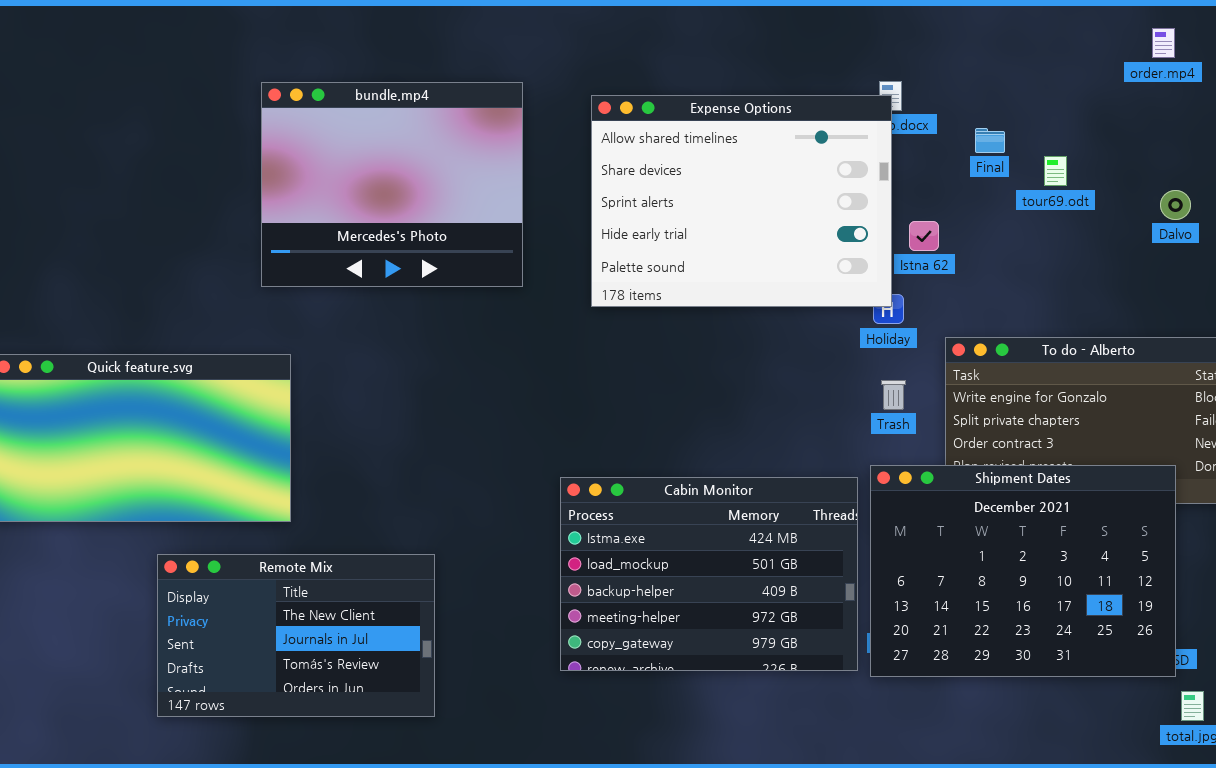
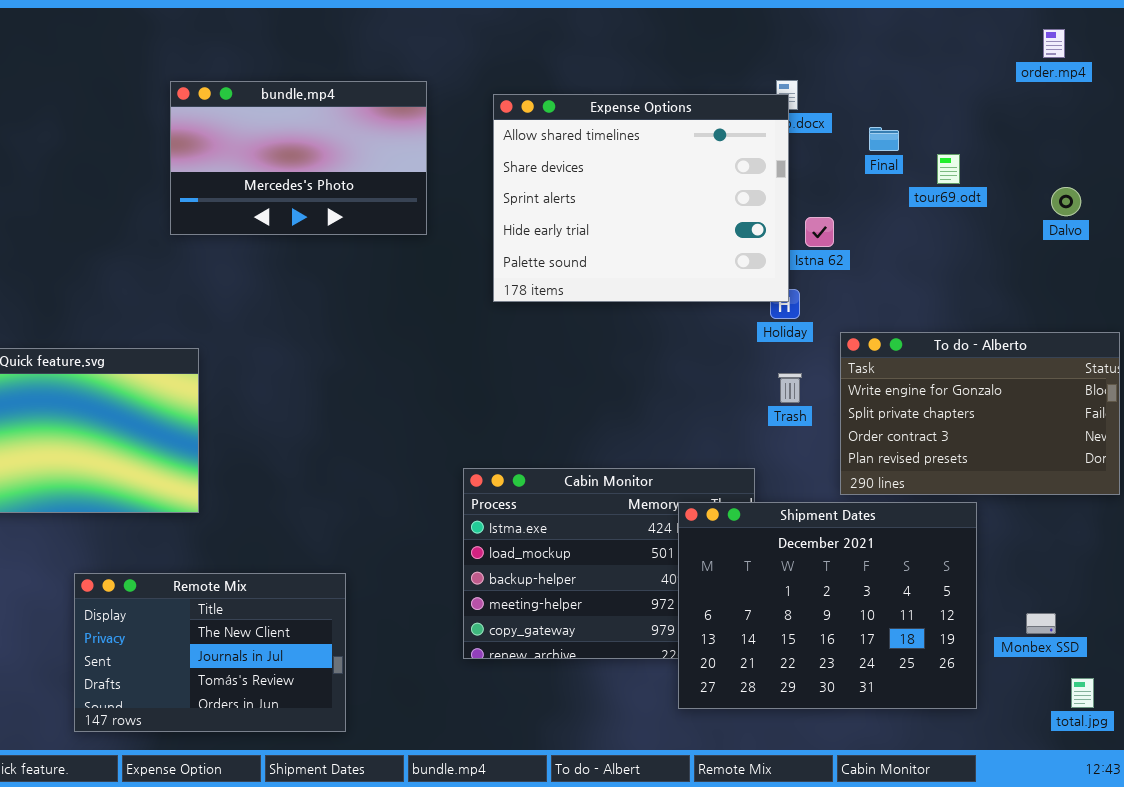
bundle.mp4: [261,82,523,287] -> [170,81,427,235], resized
Shipment Dates: [870,465,1176,677] -> [678,502,977,709], moved
Remote Mix: [157,554,435,717] -> [74,573,346,732], moved

